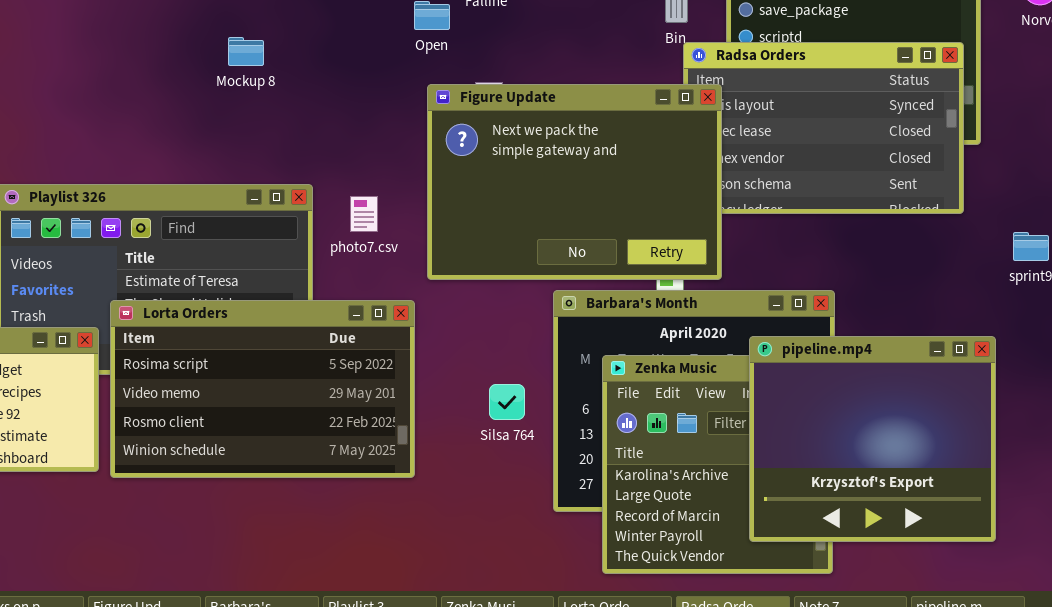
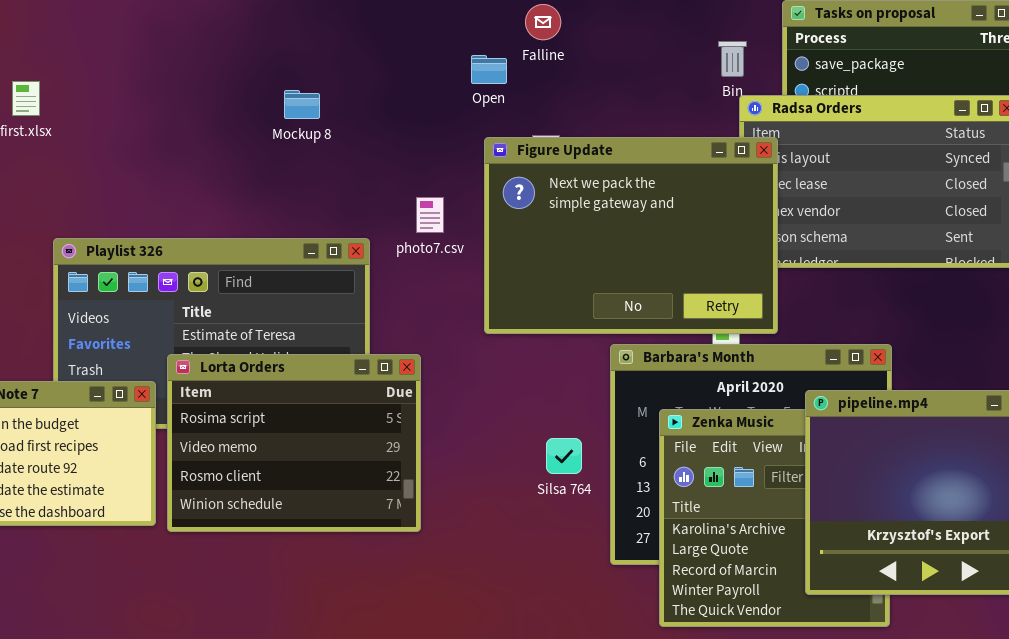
photo7.csv: [350,196,378,232] -> [416,197,444,233], moved
Lorta Orders: [110,300,415,478] -> [167,354,421,532], resized

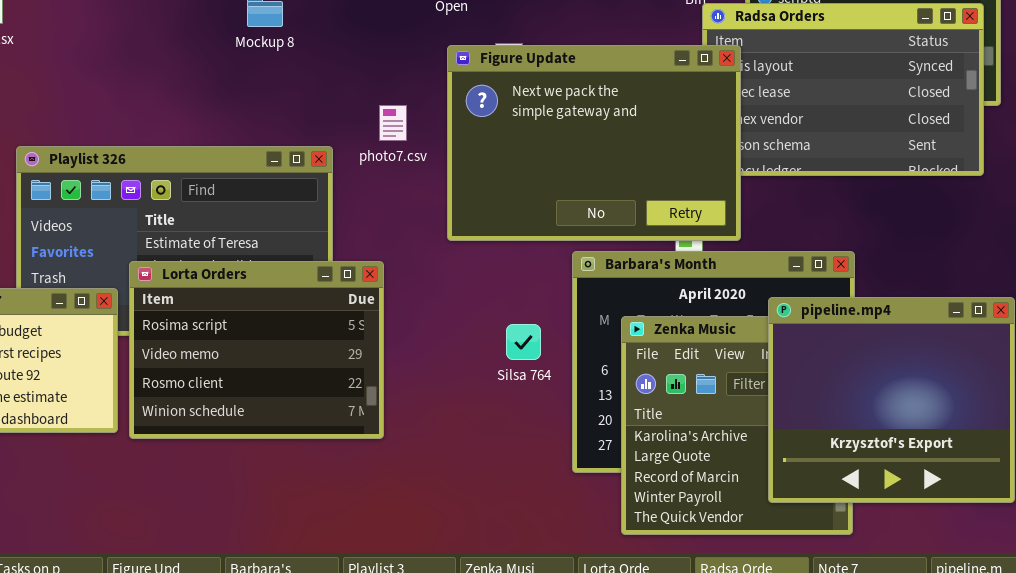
Silsa 764: [546,438,582,474] -> [506,324,541,360], moved

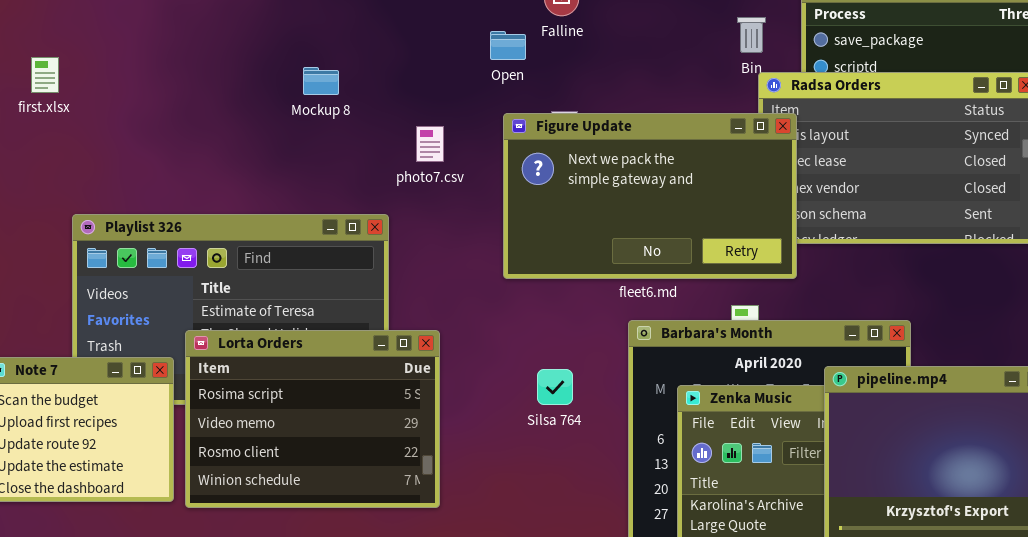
Figure Update: [447,45,741,241] -> [503,113,797,279], resized
photo7.csv: [379,105,407,141] -> [416,126,444,162], moved
Silsa 764: [506,324,541,360] -> [537,369,573,405], moved

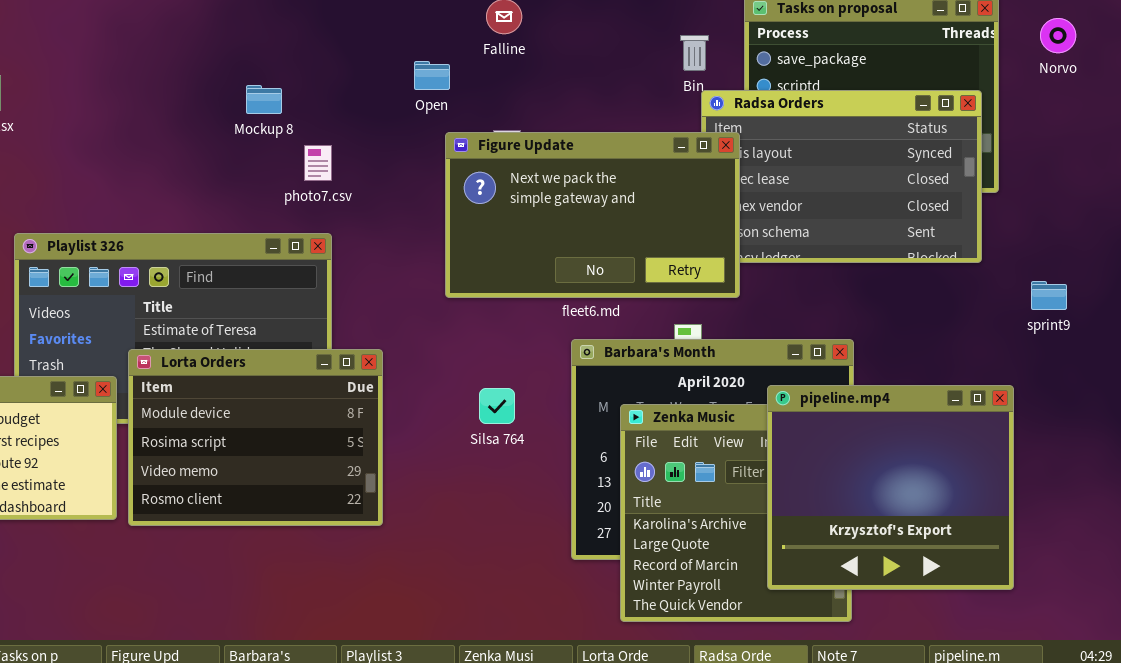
Open: [490,31,526,60] -> [414,61,450,90], moved
photo7.csv: [416,126,444,162] -> [304,145,332,181], moved
Lorta Orders: [185,330,440,508] -> [128,349,383,526], scrolled up 1 row

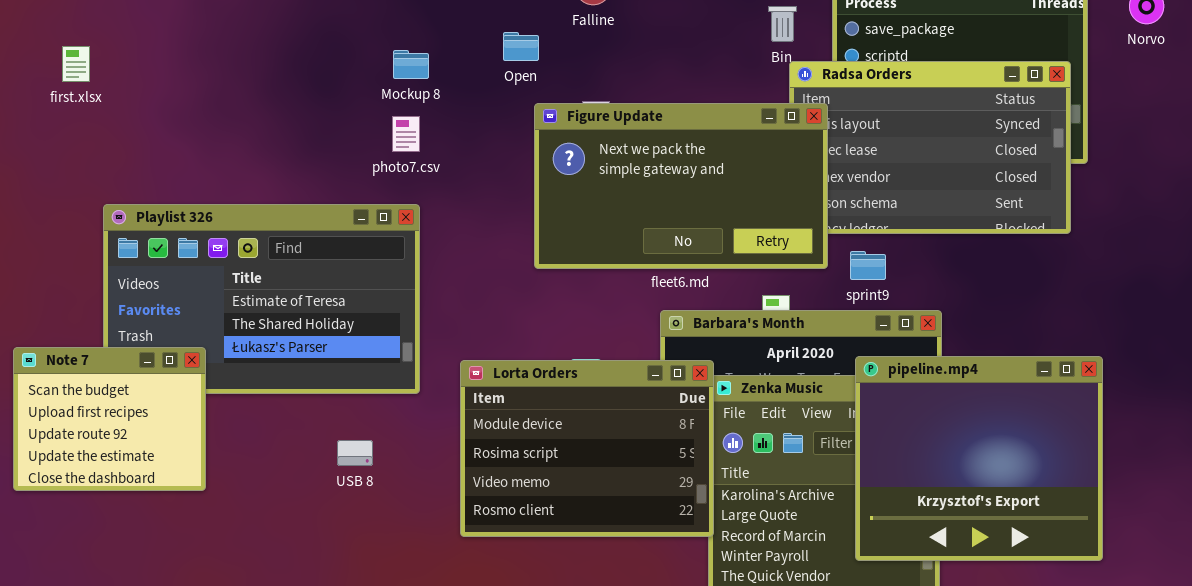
Mockup 8: [246,85,282,114] -> [393,50,429,79], moved
sprint9: [1031,281,1067,310] -> [850,251,886,280], moved
Lorta Orders: [128,349,383,526] -> [460,360,714,537], moved

